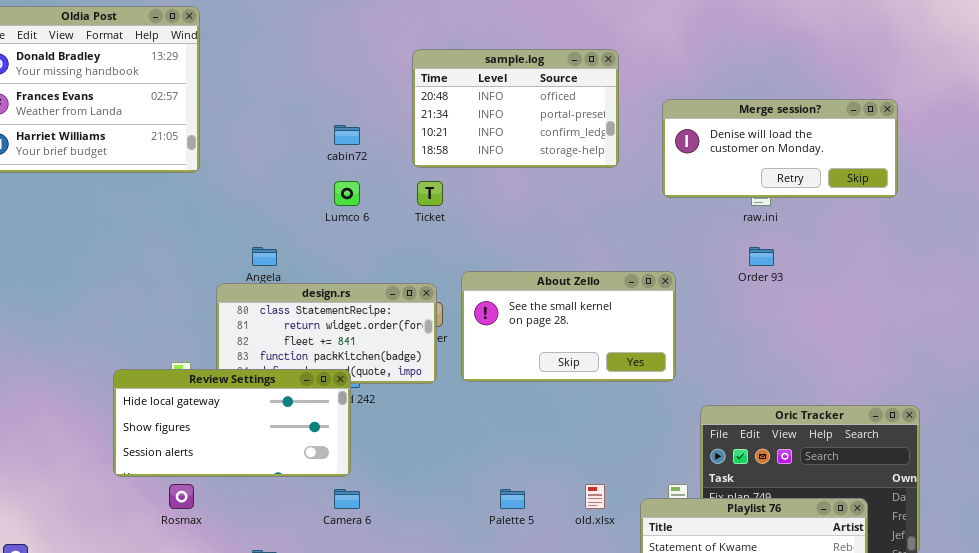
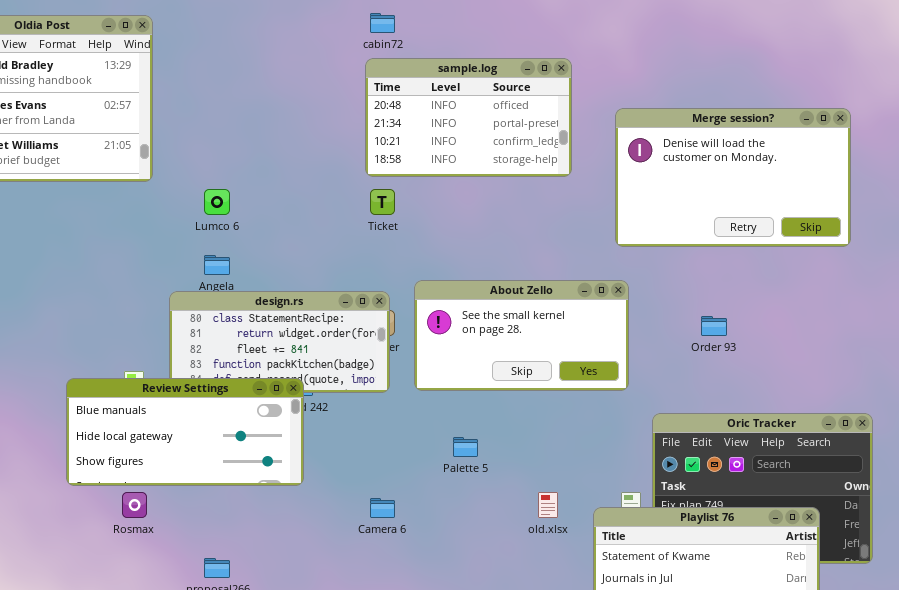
Merge session?: [662,99,898,198] -> [615,108,851,247], resized
cabin72: [334,125,360,145] -> [370,13,395,33], moved
Lumco 6: [334,181,360,206] -> [204,189,230,215], moved
Order 93: [749,247,774,266] -> [701,316,727,336], moved
Review Settings: [113,369,351,477] -> [66,378,304,486], scrolled up 1 row
Camera 6: [334,489,360,509] -> [370,498,395,518], moved
Palette 5: [500,489,525,509] -> [453,437,478,457], moved

